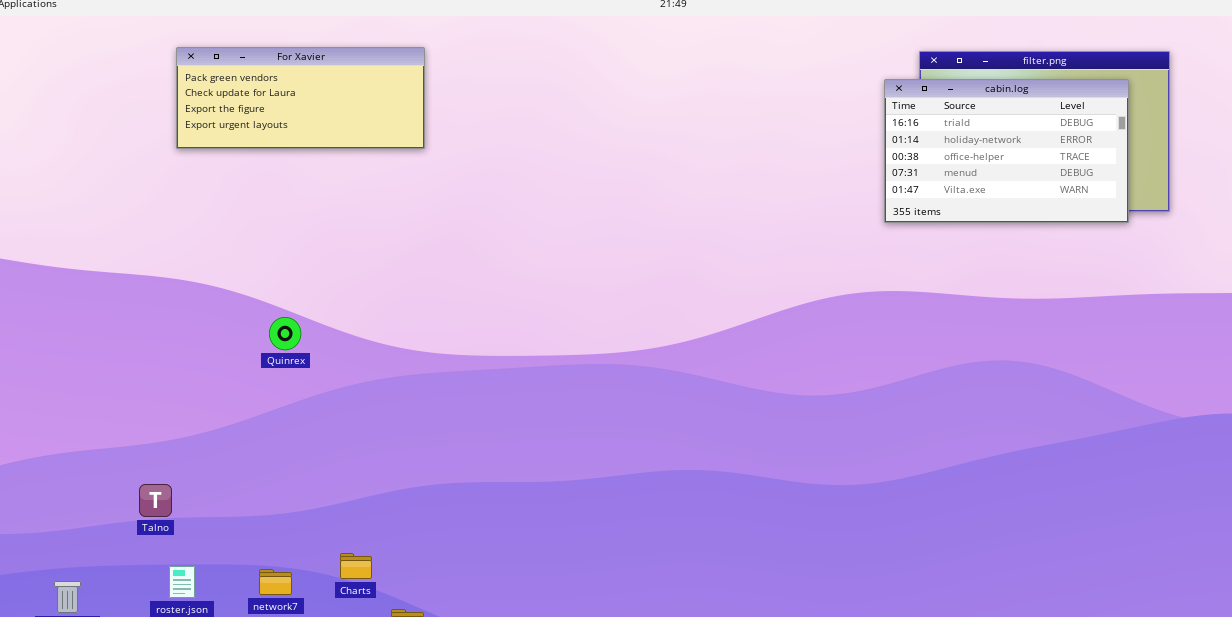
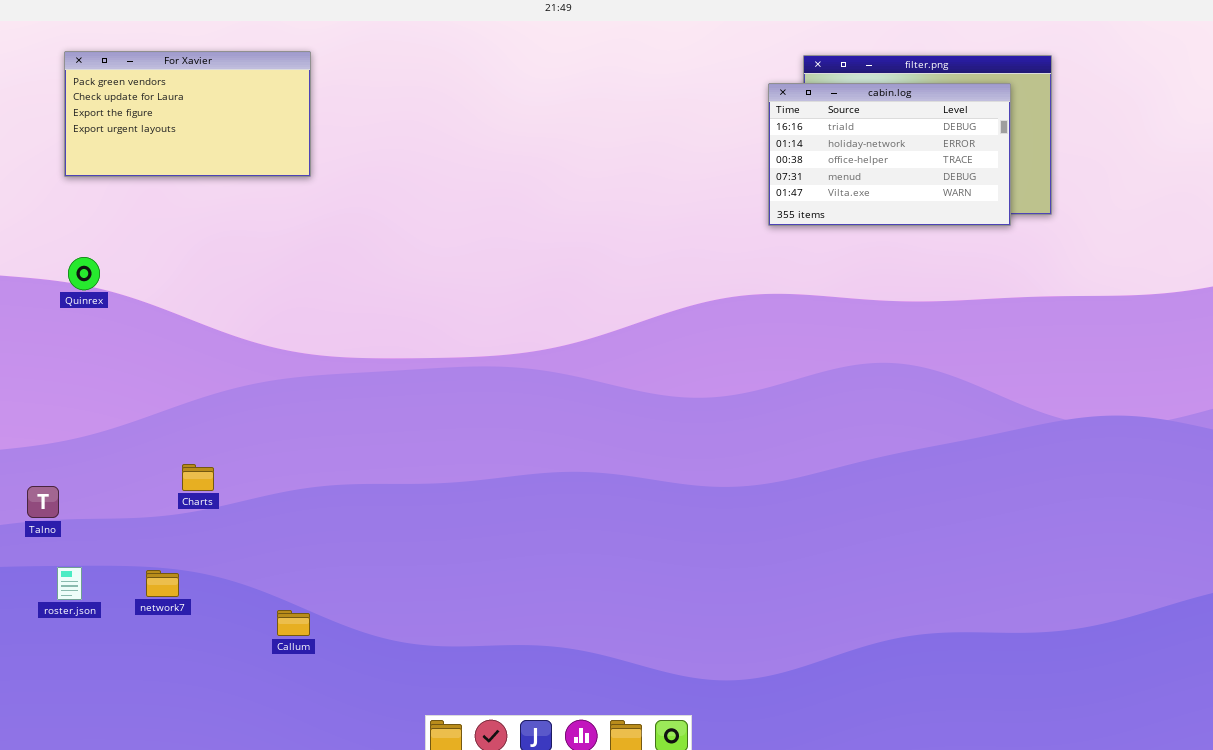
For Xavier: [176,47,425,149] -> [64,51,311,177], resized
Quinrex: [269,317,301,350] -> [68,257,100,290], moved
Charts: [340,553,372,579] -> [182,464,214,491], moved

